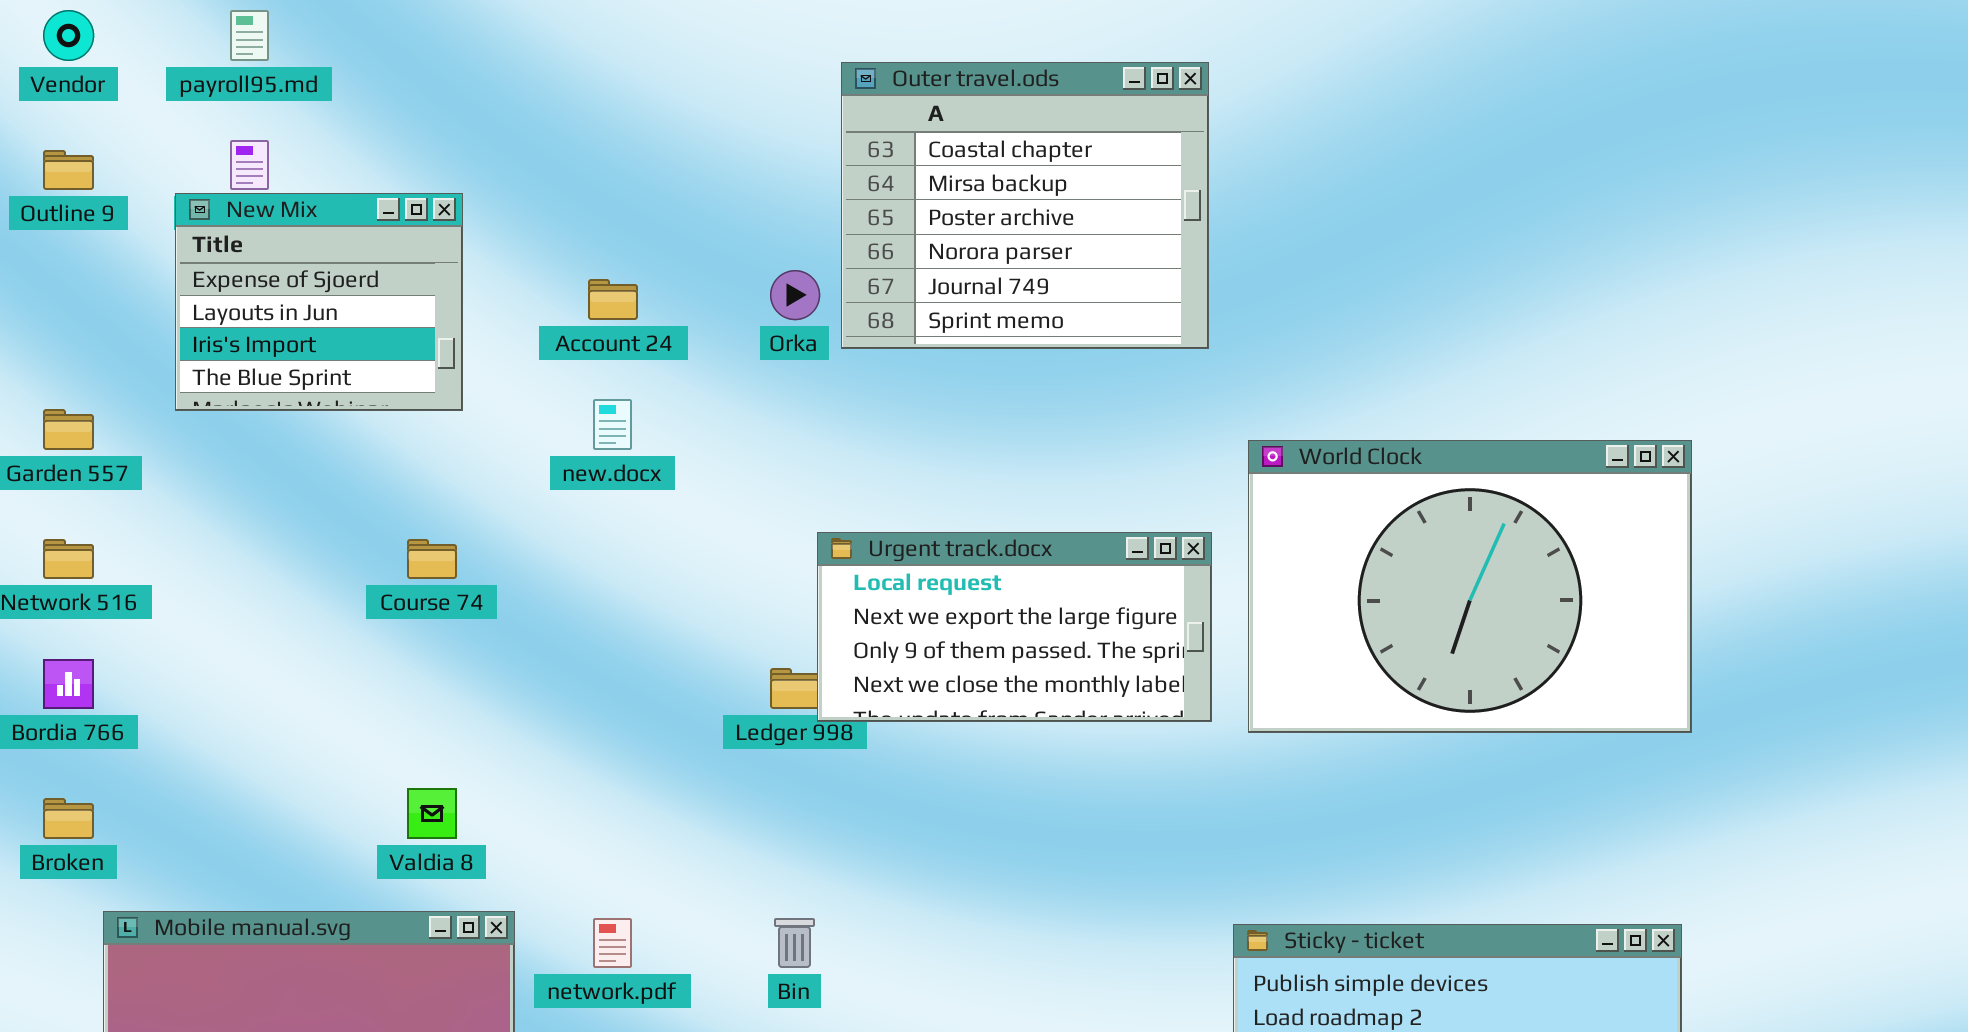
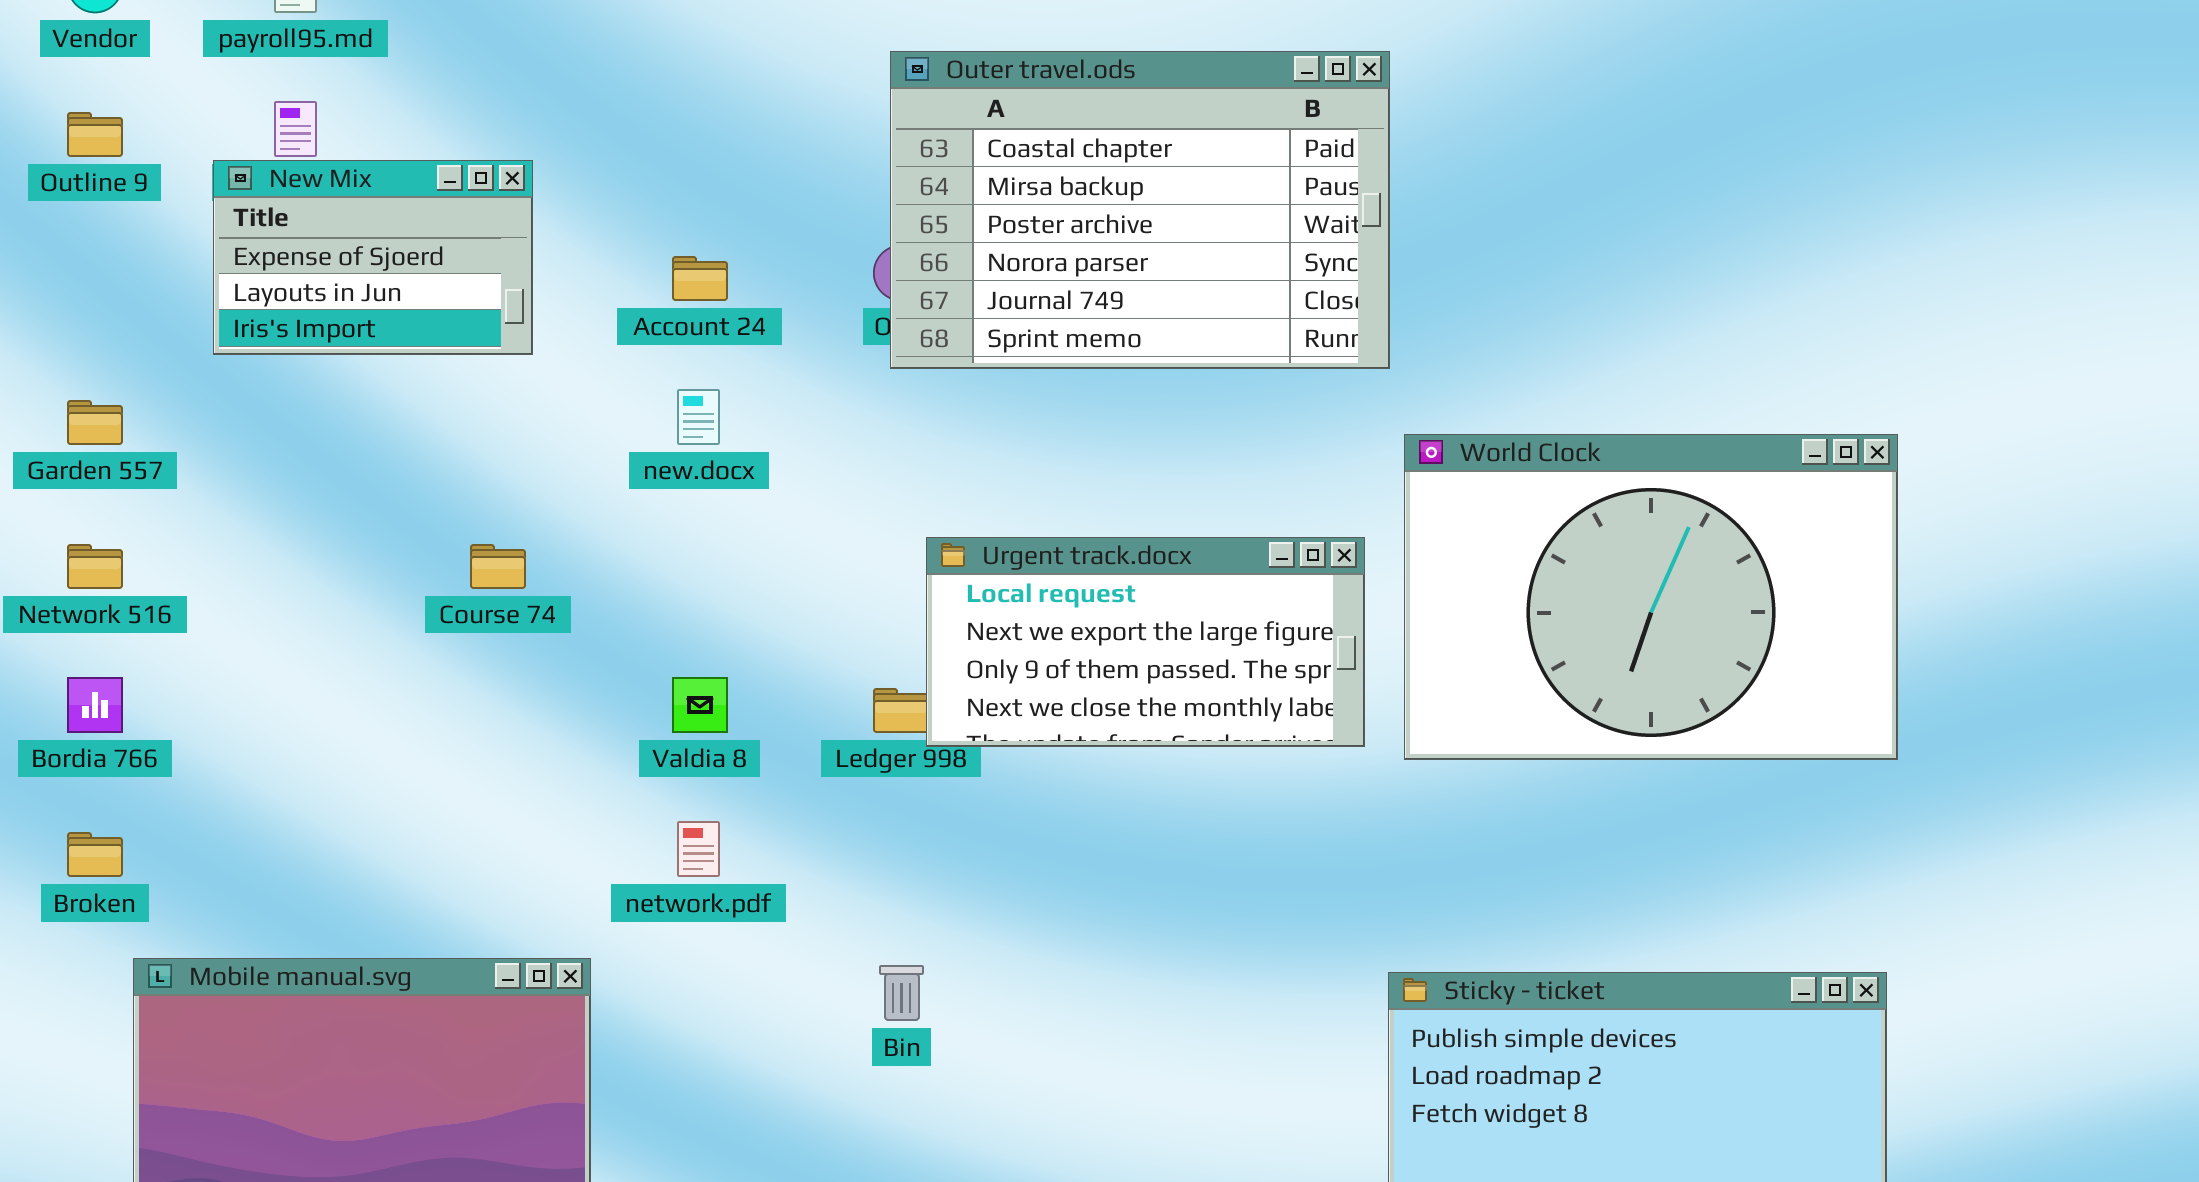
Outer travel.ods: [841,62,1209,349] -> [890,51,1390,369], moved, resized
New Mix: [175,193,463,411] -> [213,160,533,355], resized
Valdia 8: [407,788,457,839] -> [672,677,728,733], moved
network.pdf: [593,918,632,968] -> [677,821,720,877], moved

